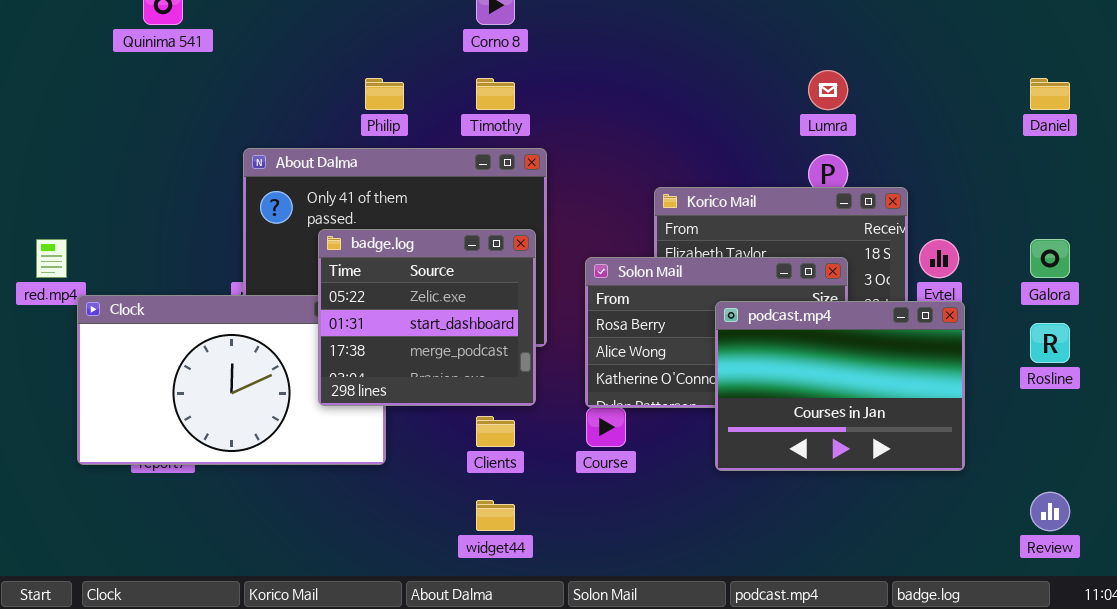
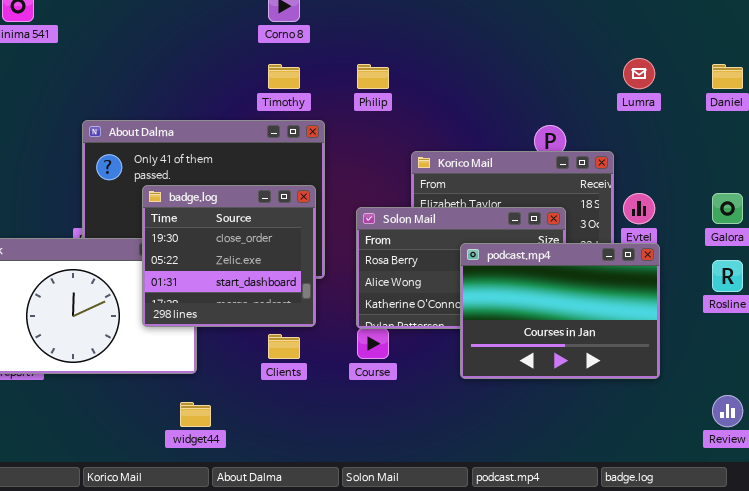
Lumra: [808,70,848,110] -> [623,58,655,89], moved
Philip: [365,78,404,110] -> [357,64,389,89], moved
badge.log: [318,229,536,406] -> [142,185,316,327], scrolled up 1 row
widget44: [476,500,515,531] -> [180,402,211,427], moved

